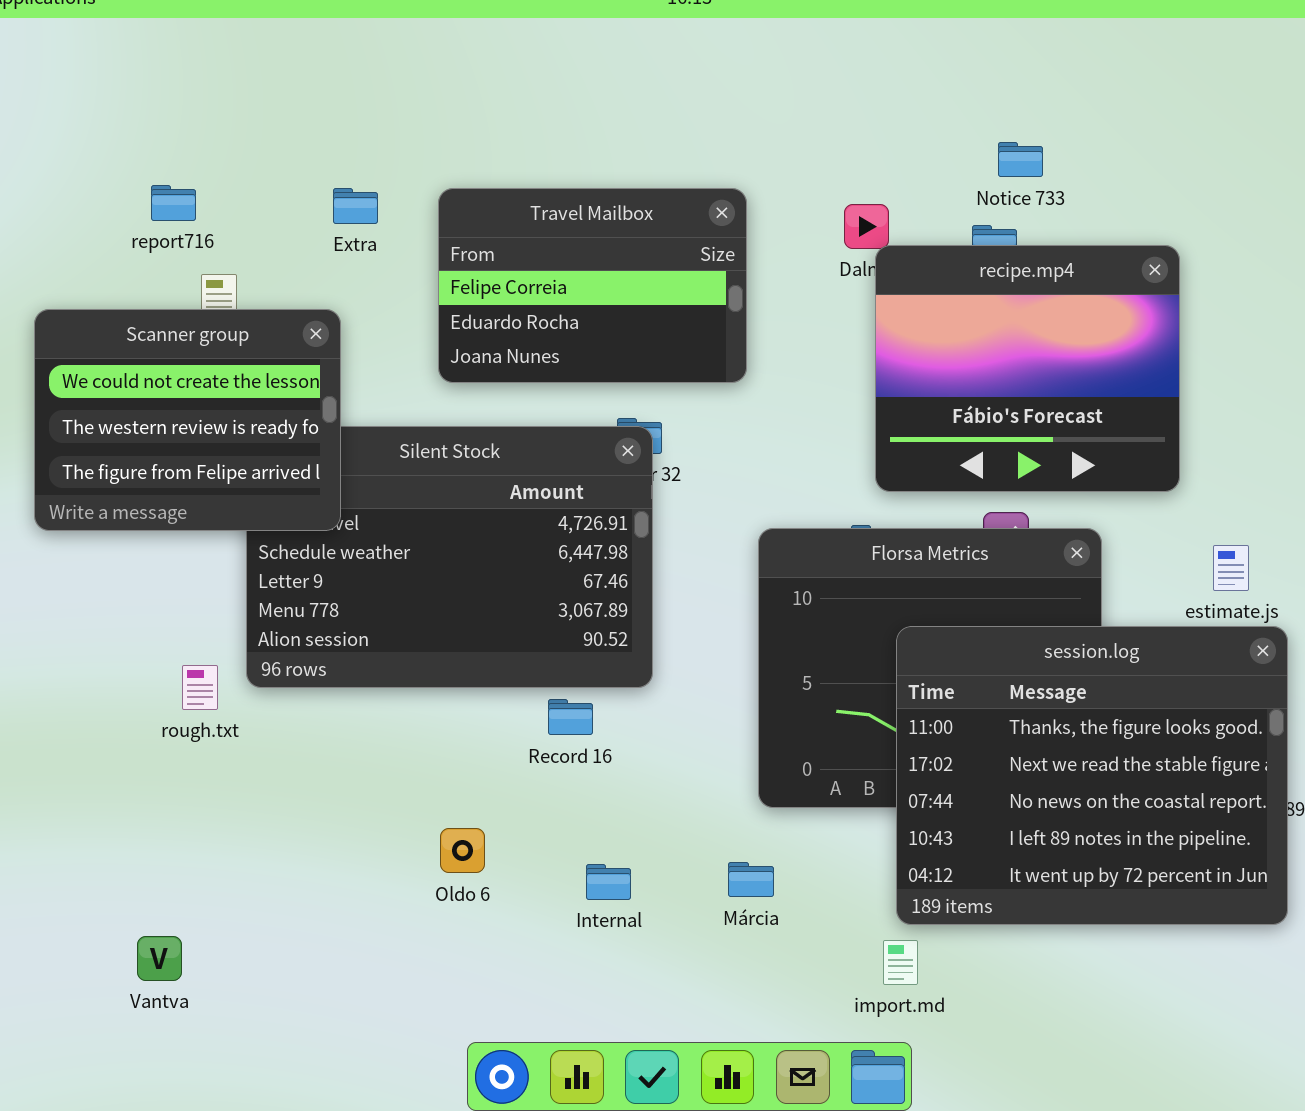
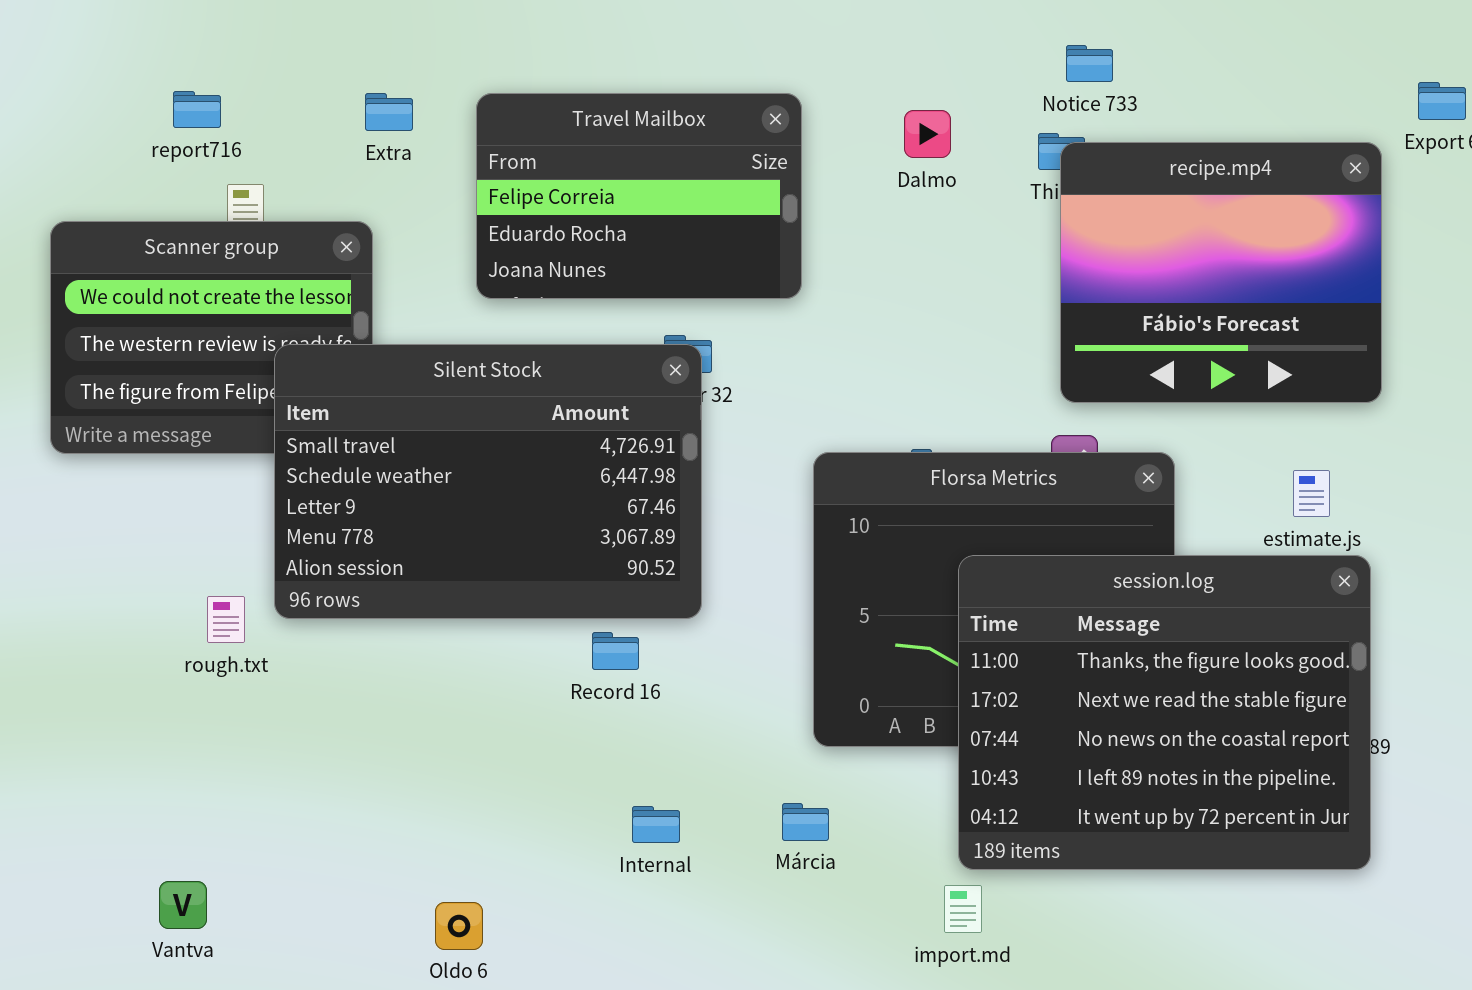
recipe.mp4: [875,245,1180,492] -> [1060,142,1382,403], moved
Silent Stock: [246,426,653,688] -> [274,344,702,619], raised
Oldo 6: [440,828,485,873] -> [435,902,483,950], moved

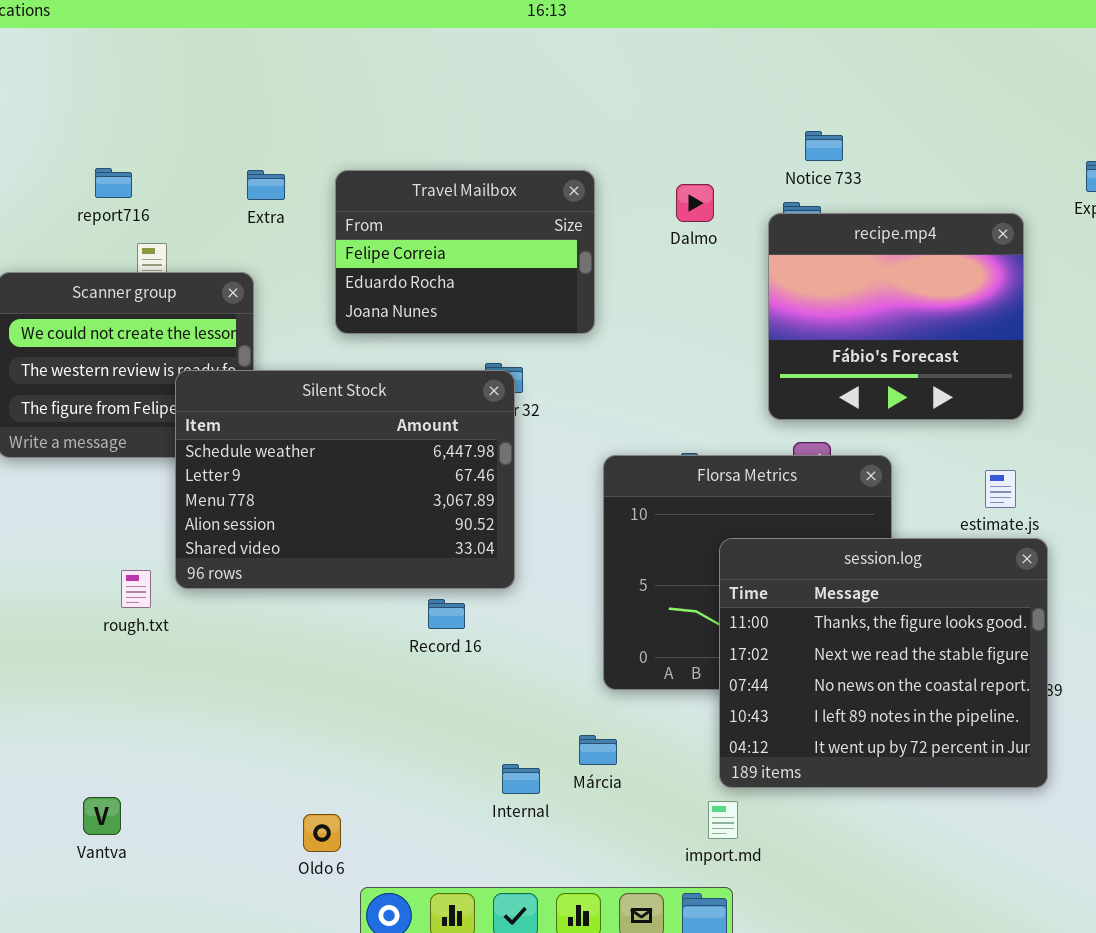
recipe.mp4: [1060,142,1382,403] -> [768,213,1024,420], moved
Silent Stock: [274,344,702,619] -> [175,370,515,589], scrolled down 1 row
Internal: [632,806,680,843] -> [502,764,540,794], moved

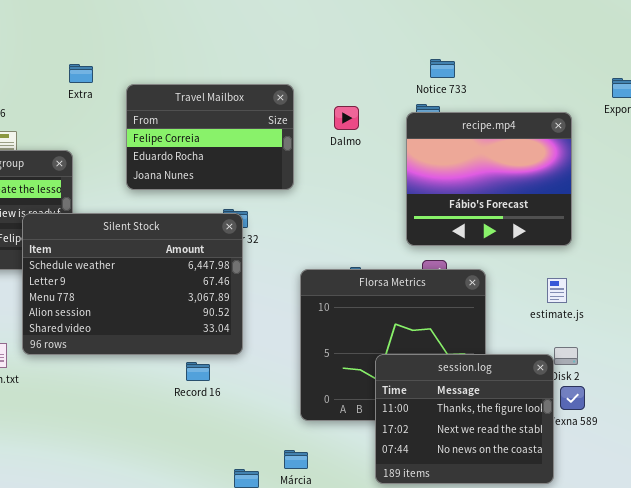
Extra: [247,170,285,200] -> [69,64,93,83], moved
Dalmo: [676,184,714,222] -> [334,106,359,130], moved
session.log: [719,538,1048,788] -> [375,354,554,484], resized

